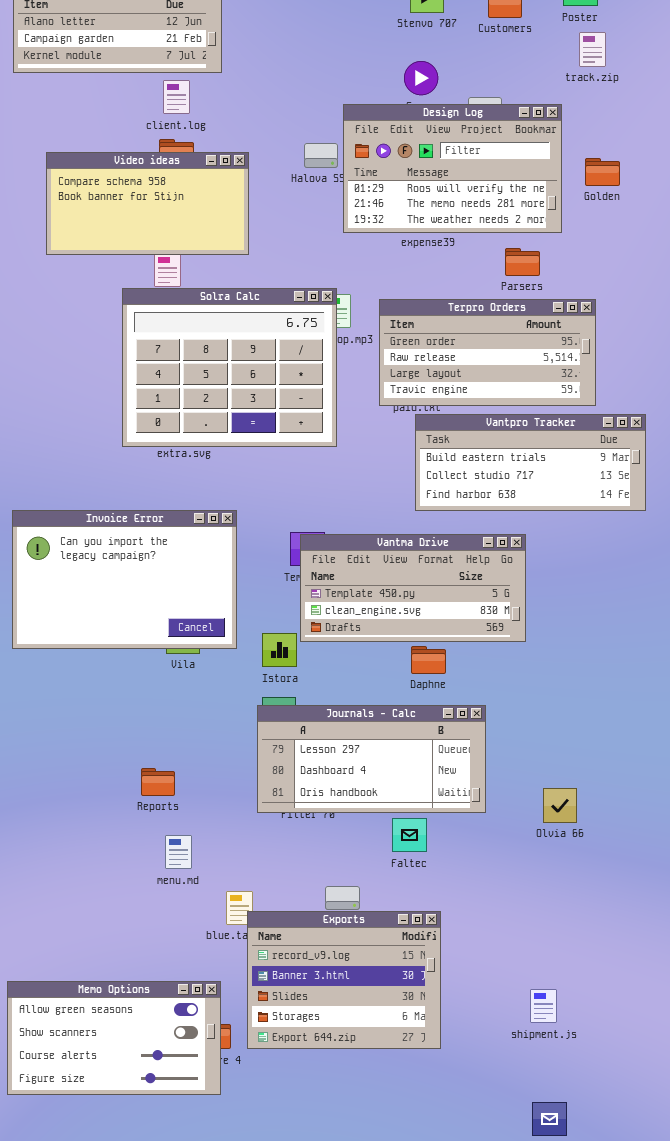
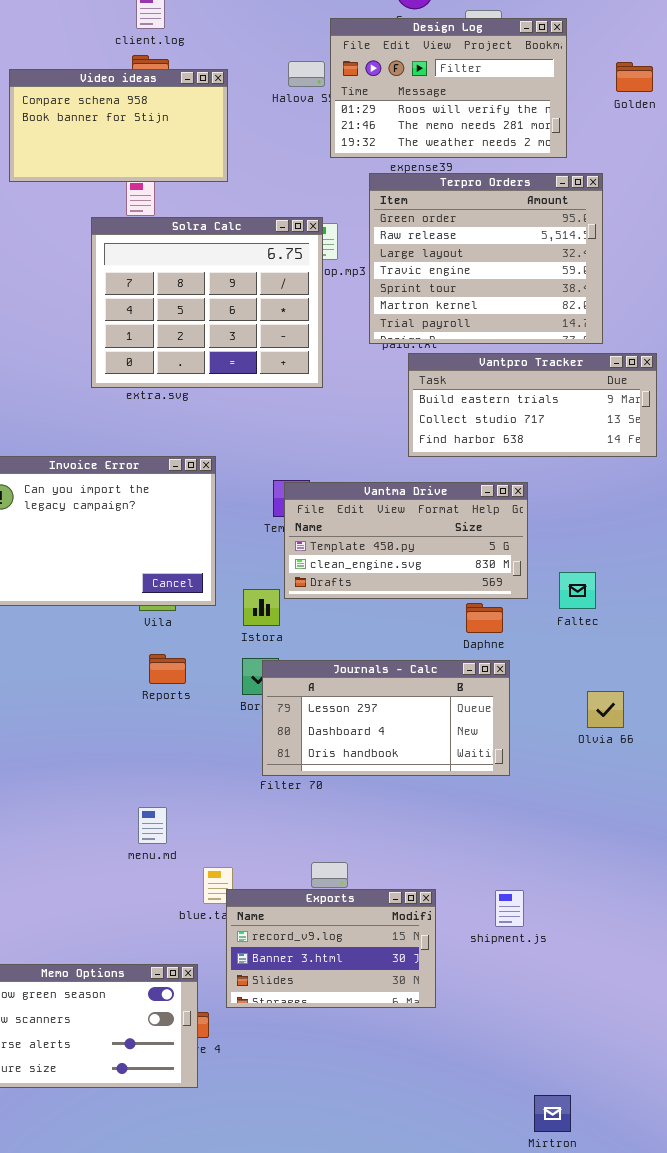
Golden: [585,158,620,186] -> [616,62,653,92], moved
Terpro Orders: [379,299,596,406] -> [369,173,603,344], resized
Daphne: [411,646,446,674] -> [466,603,503,633], moved
Journals - Calc: [257,705,486,813] -> [262,660,510,776], moved
Reports: [141,768,175,796] -> [149,654,186,684], moved
Olvia 66: [543,788,577,823] -> [587,691,624,728], moved
Faltec: [392,818,427,852] -> [559,572,596,609], moved
Exports: [247,911,441,1049] -> [226,889,436,1008], resized
shipment.js: [530,989,557,1023] -> [495,890,524,927], moved

